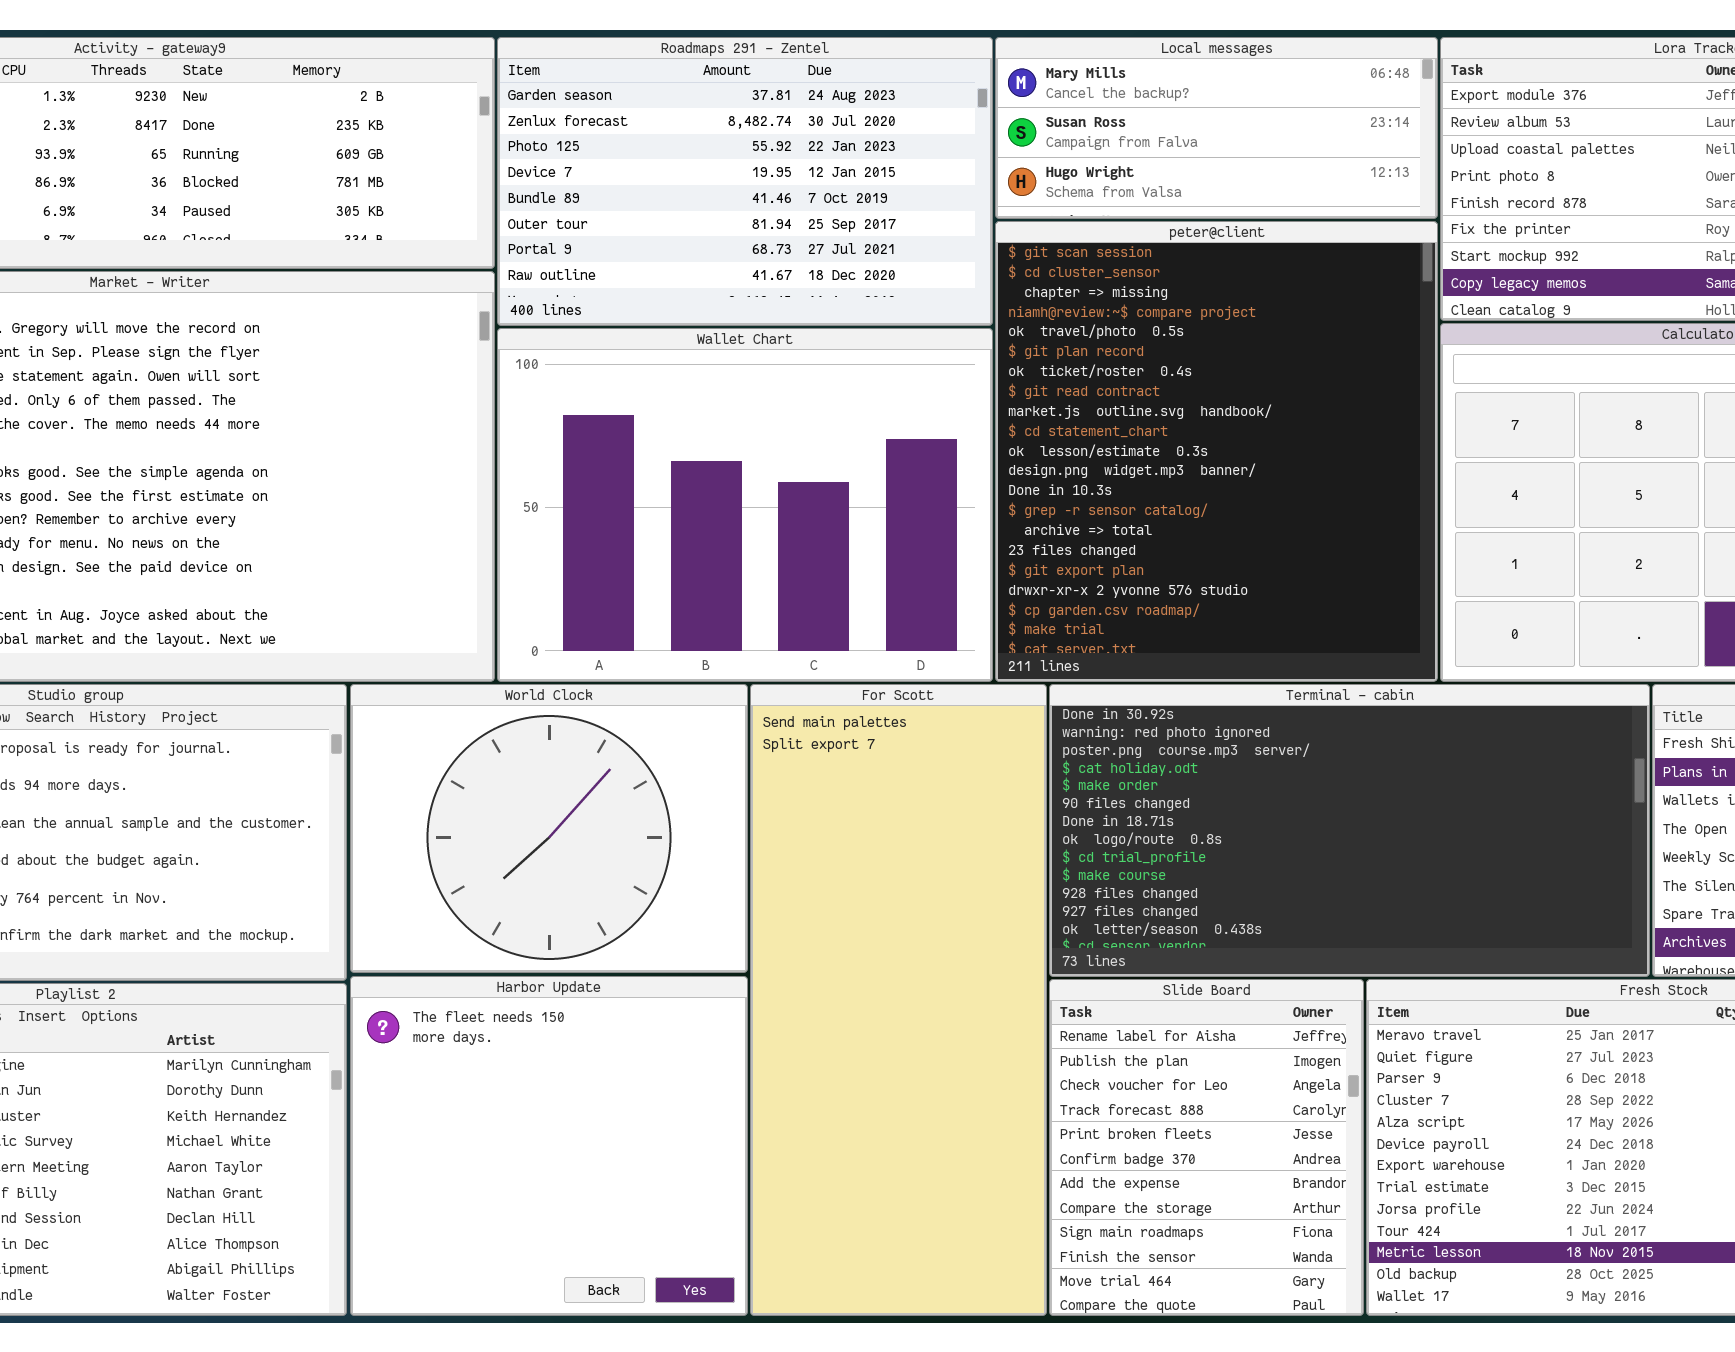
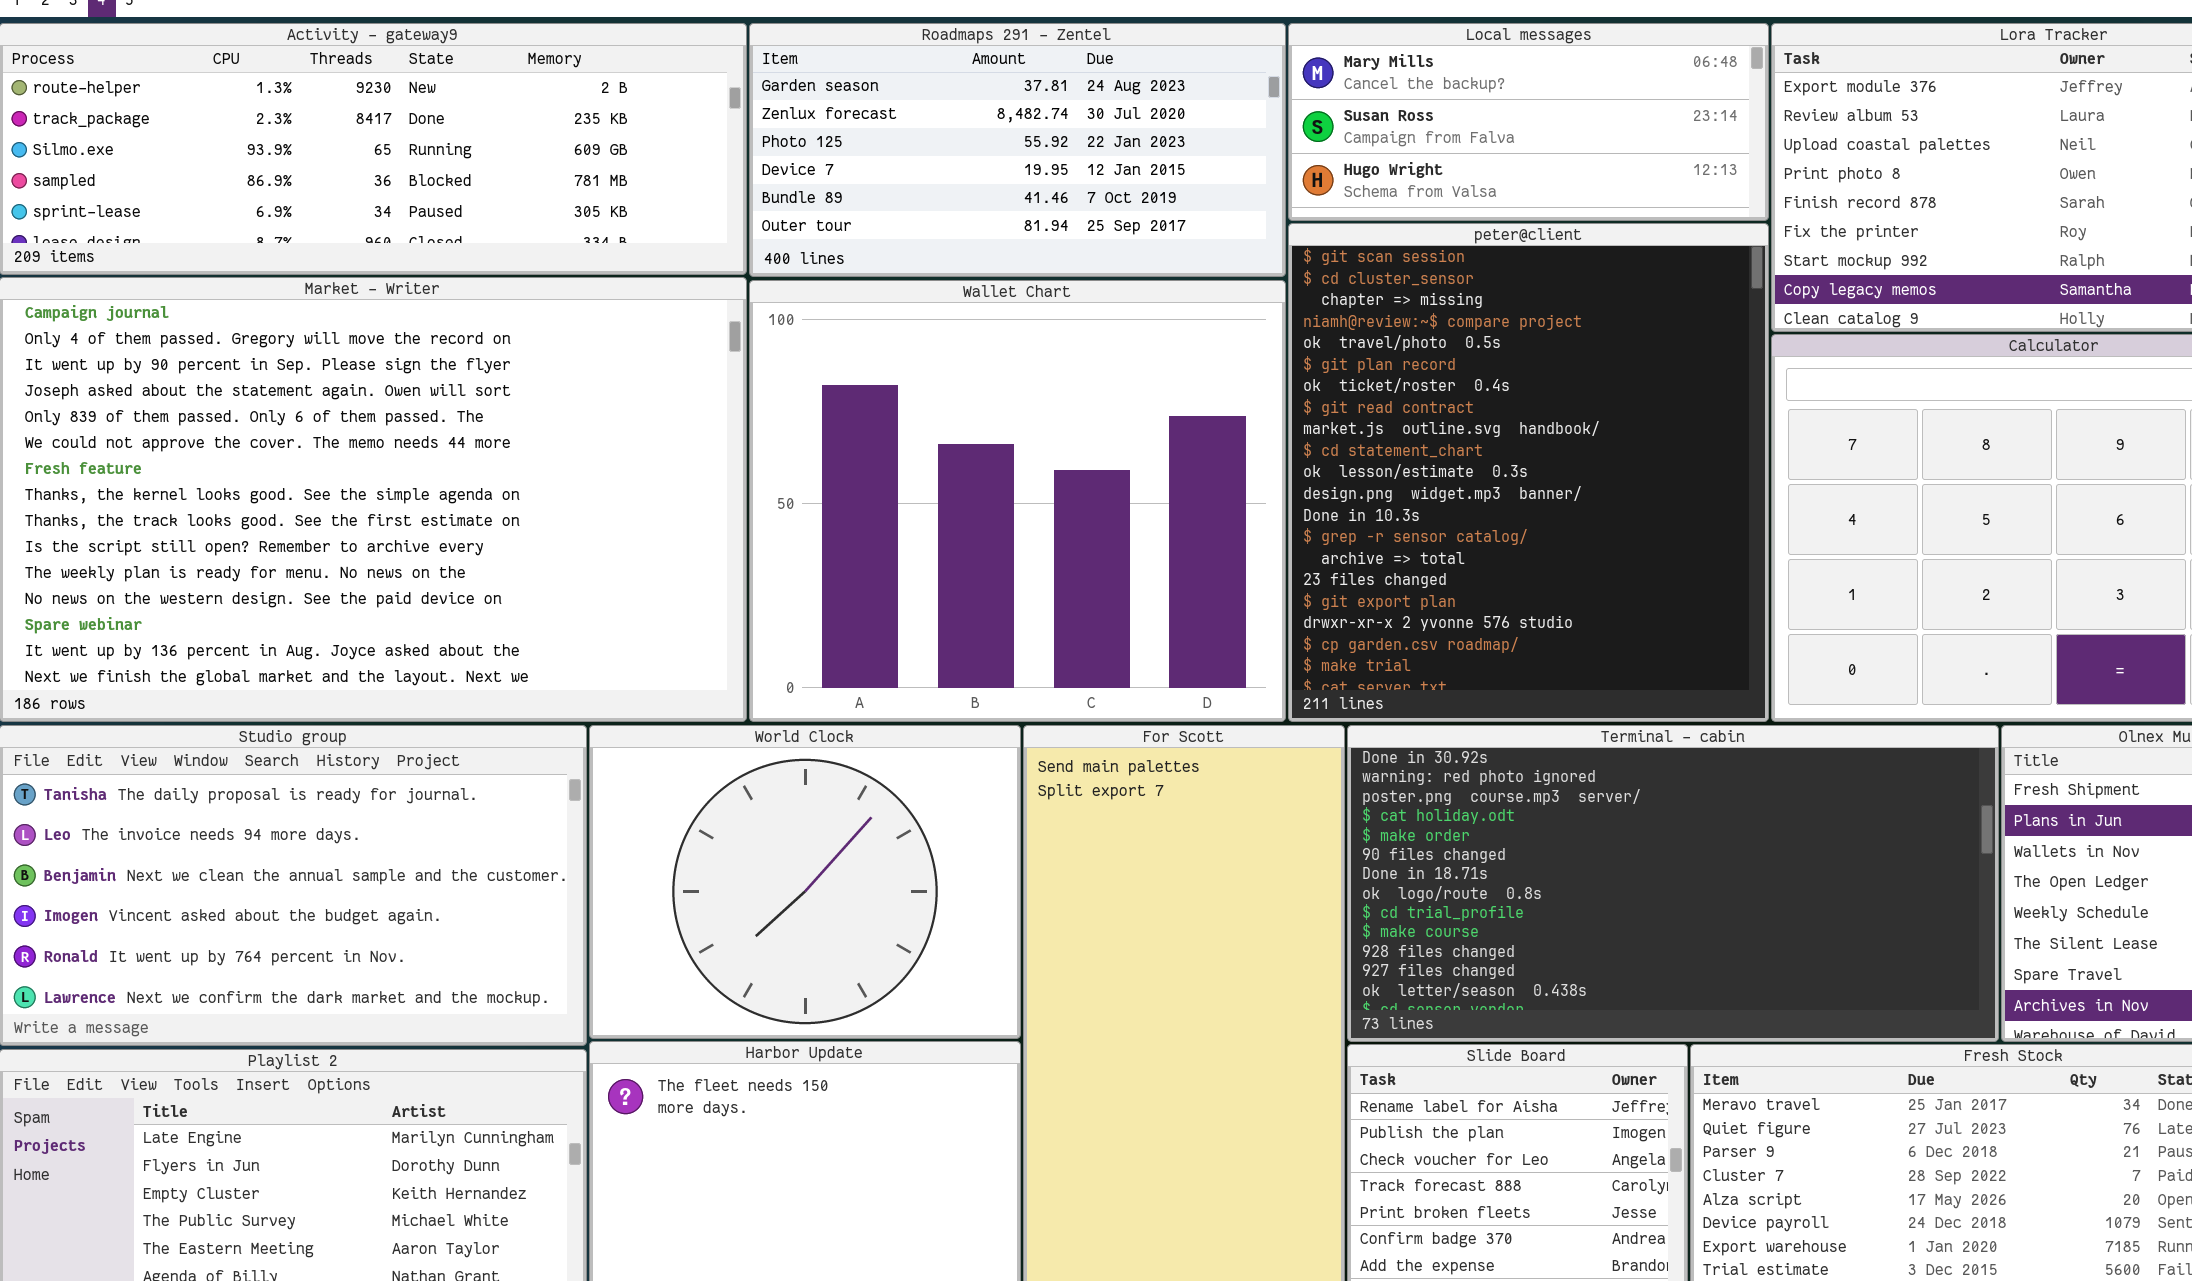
Roadmaps 291 - Zentel: [497,37,993,326] -> [749,23,1286,277], resized
Wallet Chart: [497,328,993,682] -> [749,280,1286,722], resized

